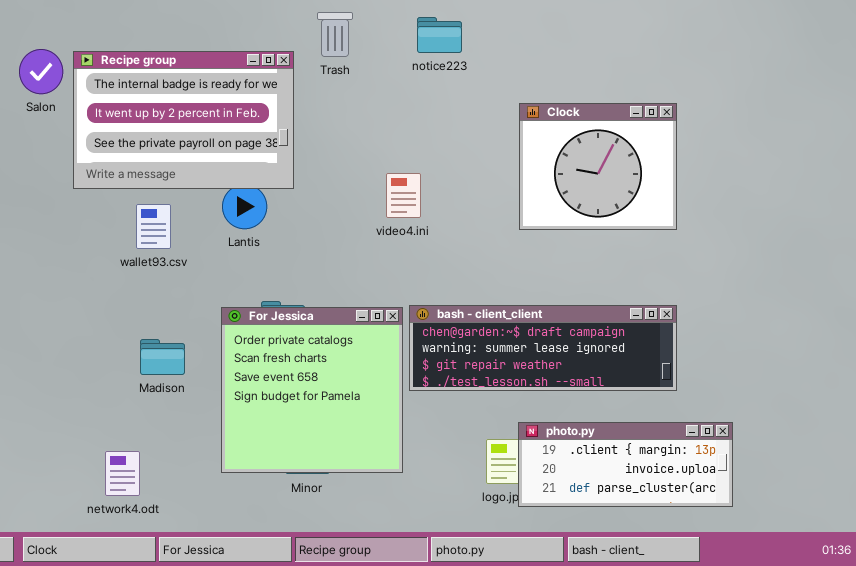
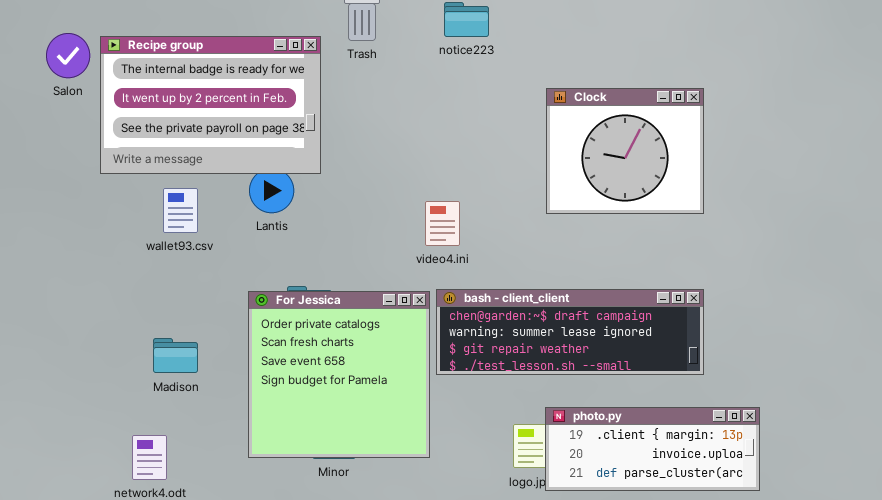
video4.ini: [386,173,421,218] -> [425,201,460,246], moved
Madison: [140,339,185,375] -> [153,338,198,373], moved

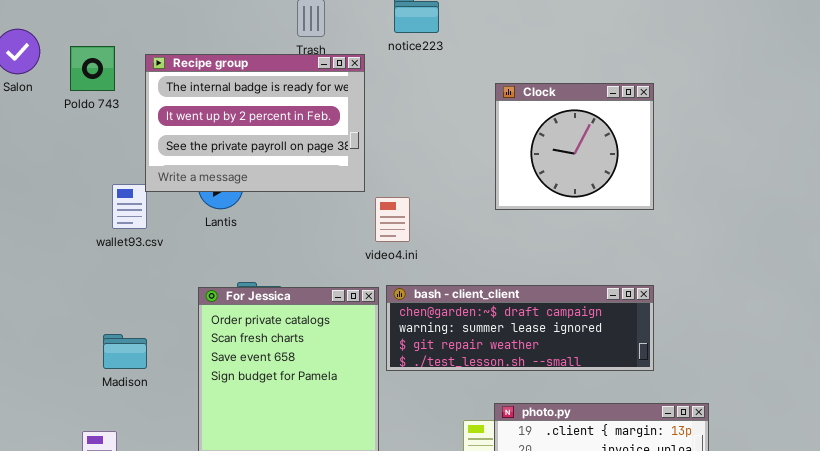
Recipe group: [100,36,321,174] -> [145,54,365,192], moved

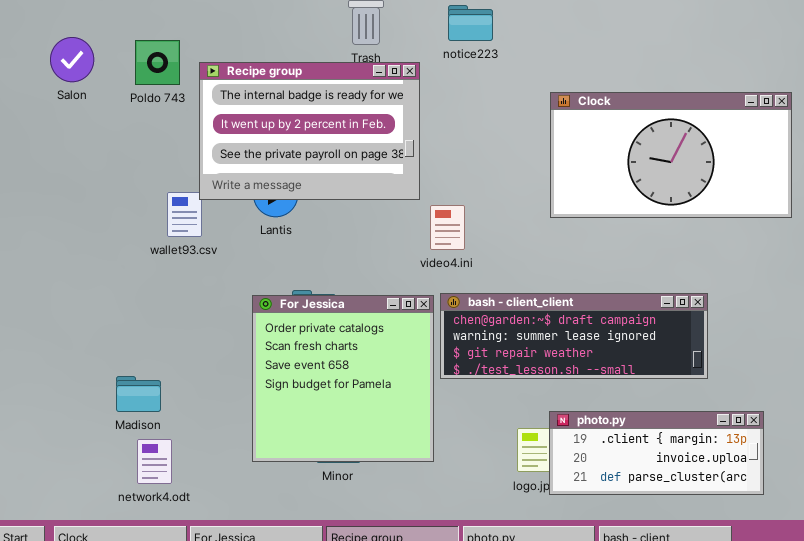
Poldo 743: [70,46,115,91] -> [135,40,180,85], moved
Clock: [495,83,654,210] -> [550,92,792,218], resized
Madison: [103,334,147,369] -> [116,376,161,412], moved

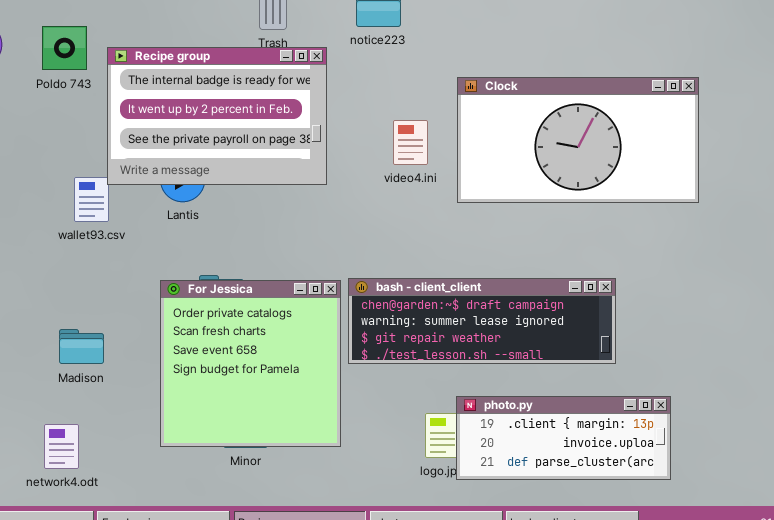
video4.ini: [430,205,465,250] -> [393,120,428,165], moved
Madison: [116,376,161,412] -> [59,329,104,364], moved

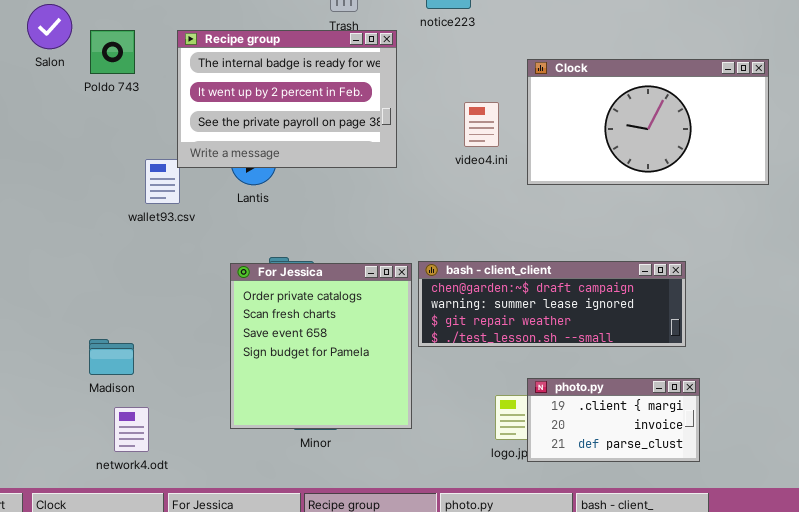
Poldo 743: [42,26,87,70] -> [90,30,135,74], moved
Madison: [59,329,104,364] -> [89,339,134,375], moved
photo.py: [456,396,671,480] -> [527,378,700,462], resized

